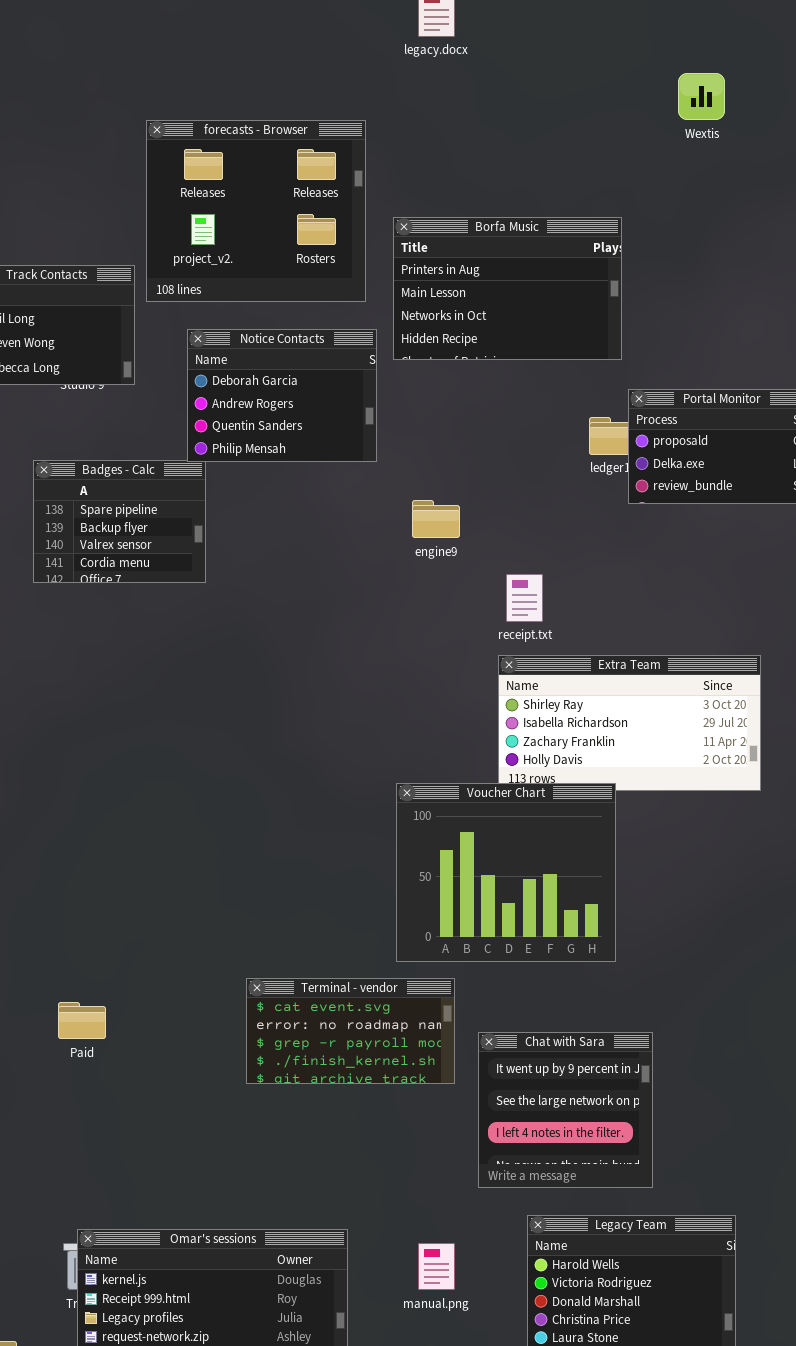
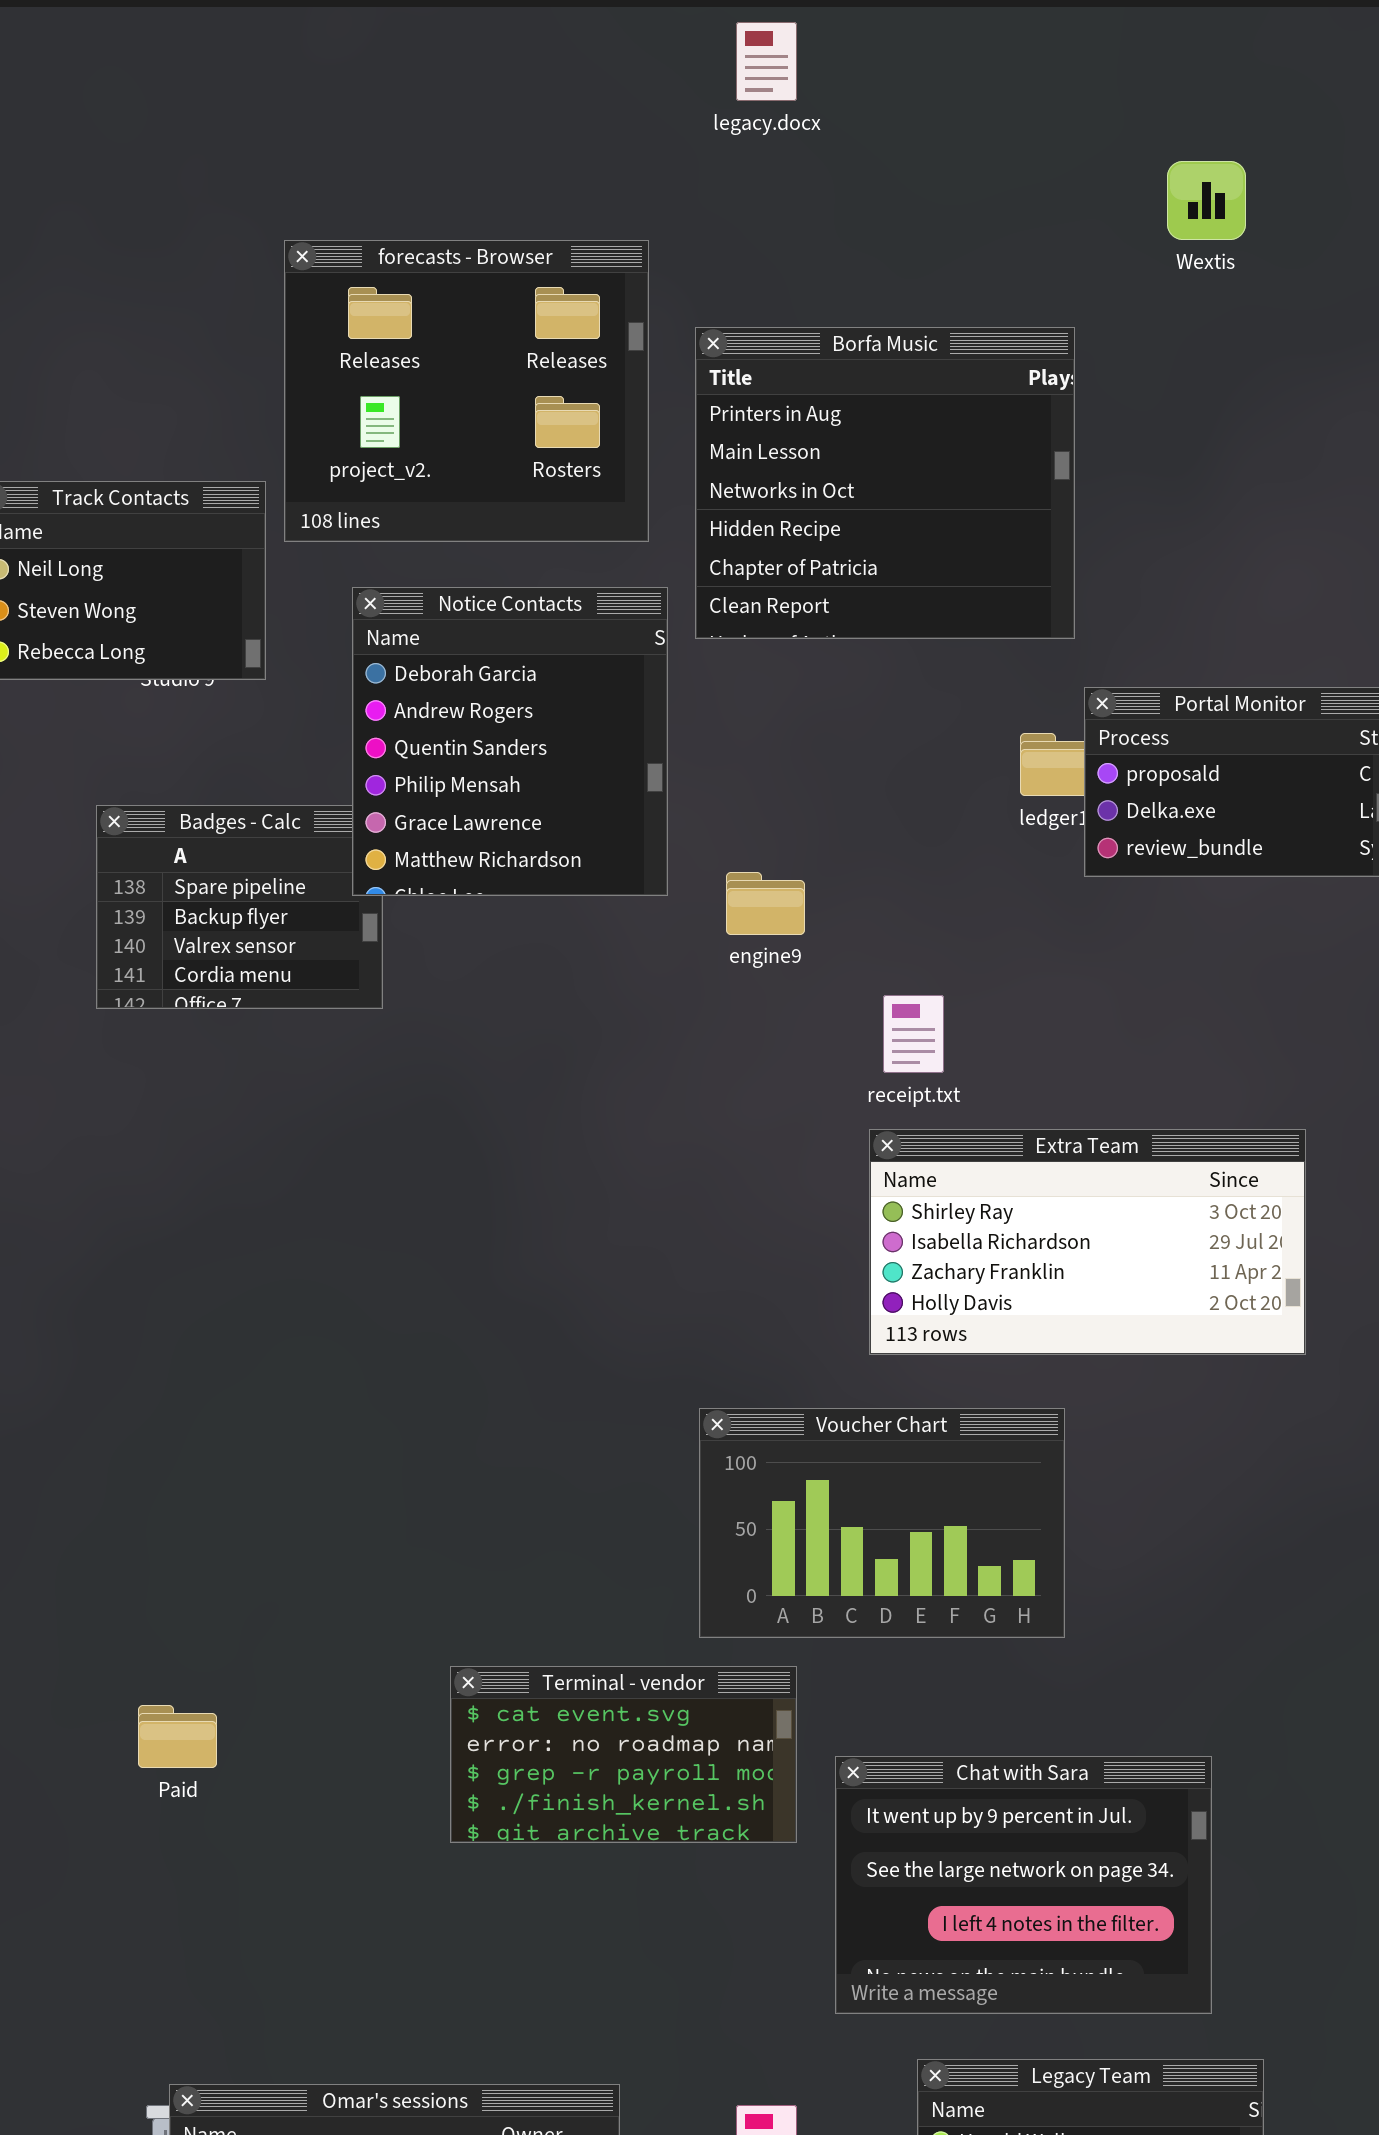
Borfa Music: [393,217,622,360] -> [695,327,1075,639], resized
Notice Contacts: [187,329,377,462] -> [352,587,668,896], resized
Voucher Chart: [396,783,616,962] -> [699,1408,1065,1638], resized
Chat with Sara: [478,1032,653,1188] -> [835,1756,1212,2014], resized

